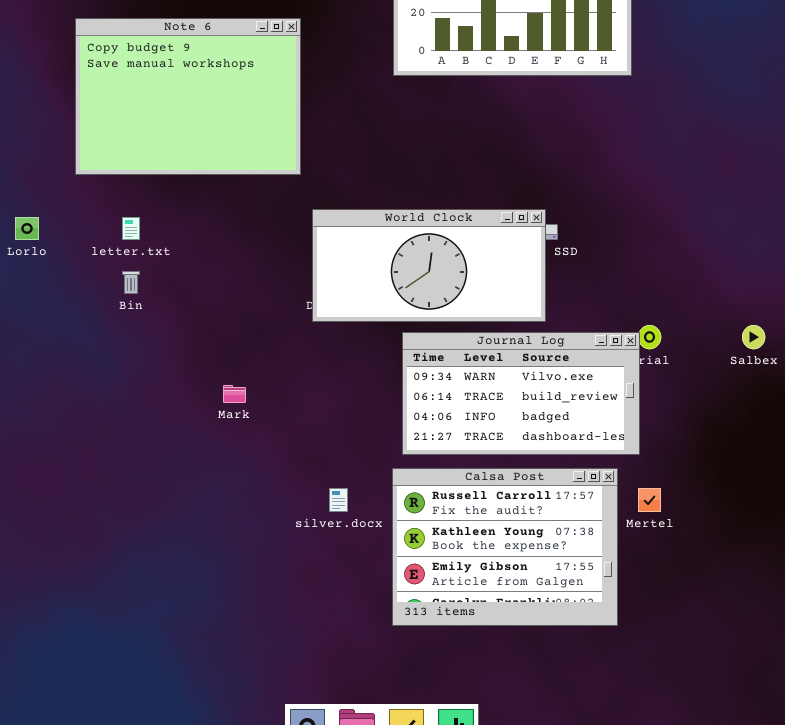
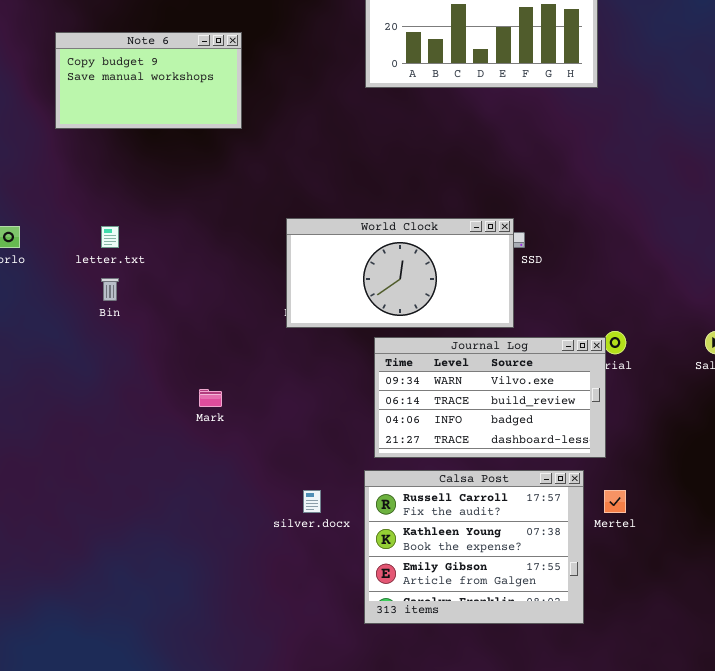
Note 6: [75,18,301,175] -> [55,32,242,129], resized

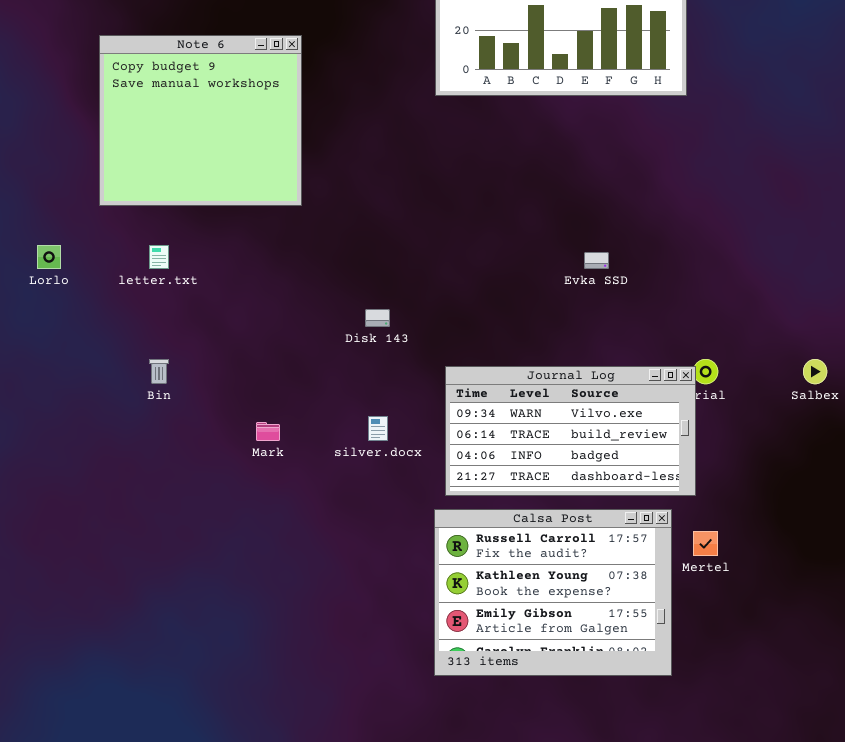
Note 6: [55,32,242,129] -> [99,35,302,206], resized
World Clock: [286,218,514,328] -> none, closed
Bin: [101,278,119,301] -> [149,359,169,384], moved
silver.docx: [303,490,321,513] -> [368,416,388,441], moved

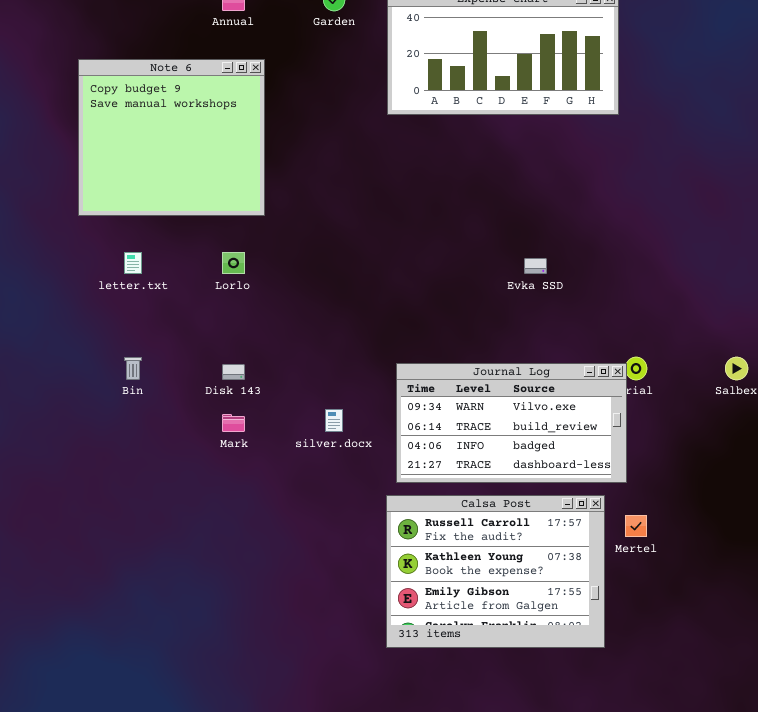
Lorlo: [37,245,61,269] -> [222,252,245,274], moved
Disk 143: [365,309,390,327] -> [222,364,245,380], moved

